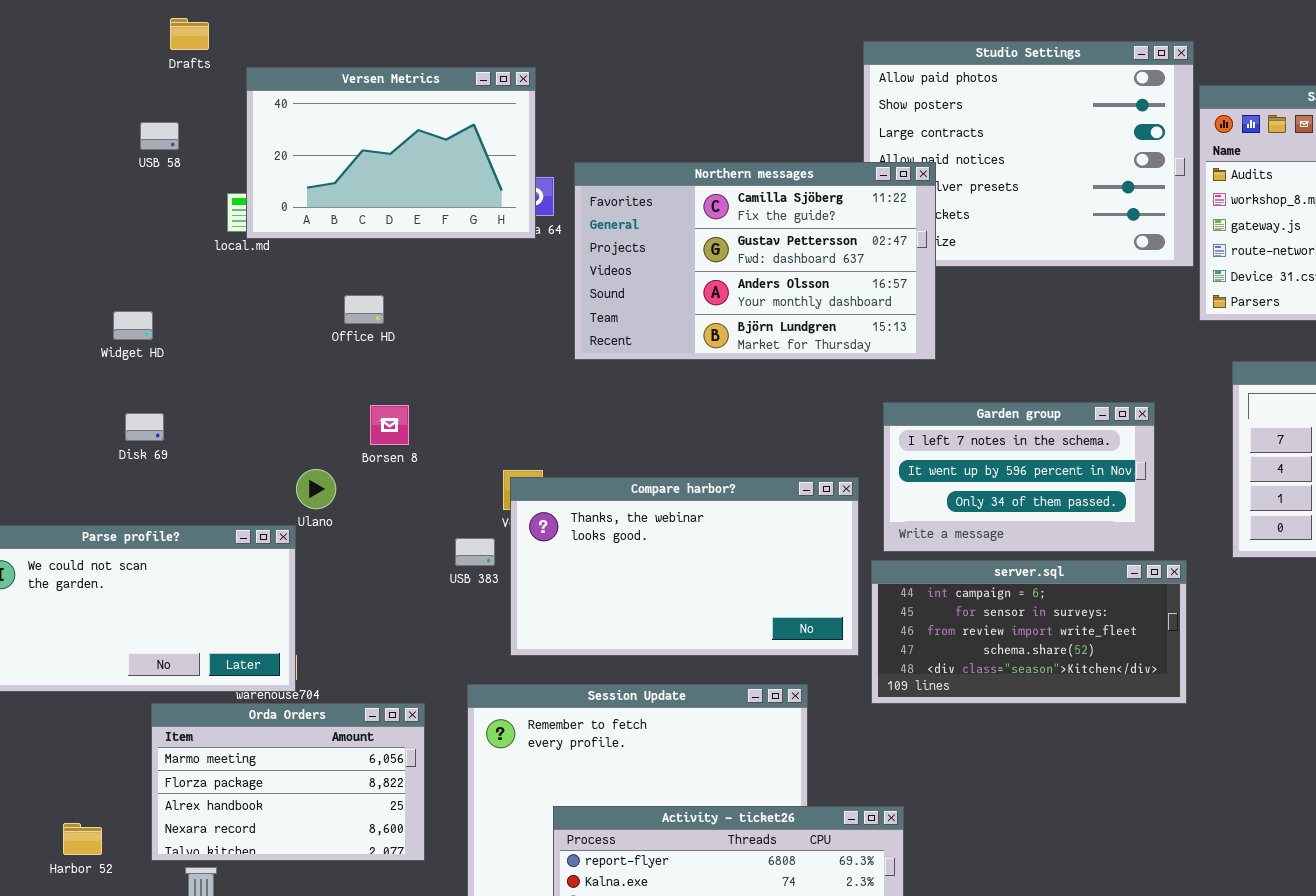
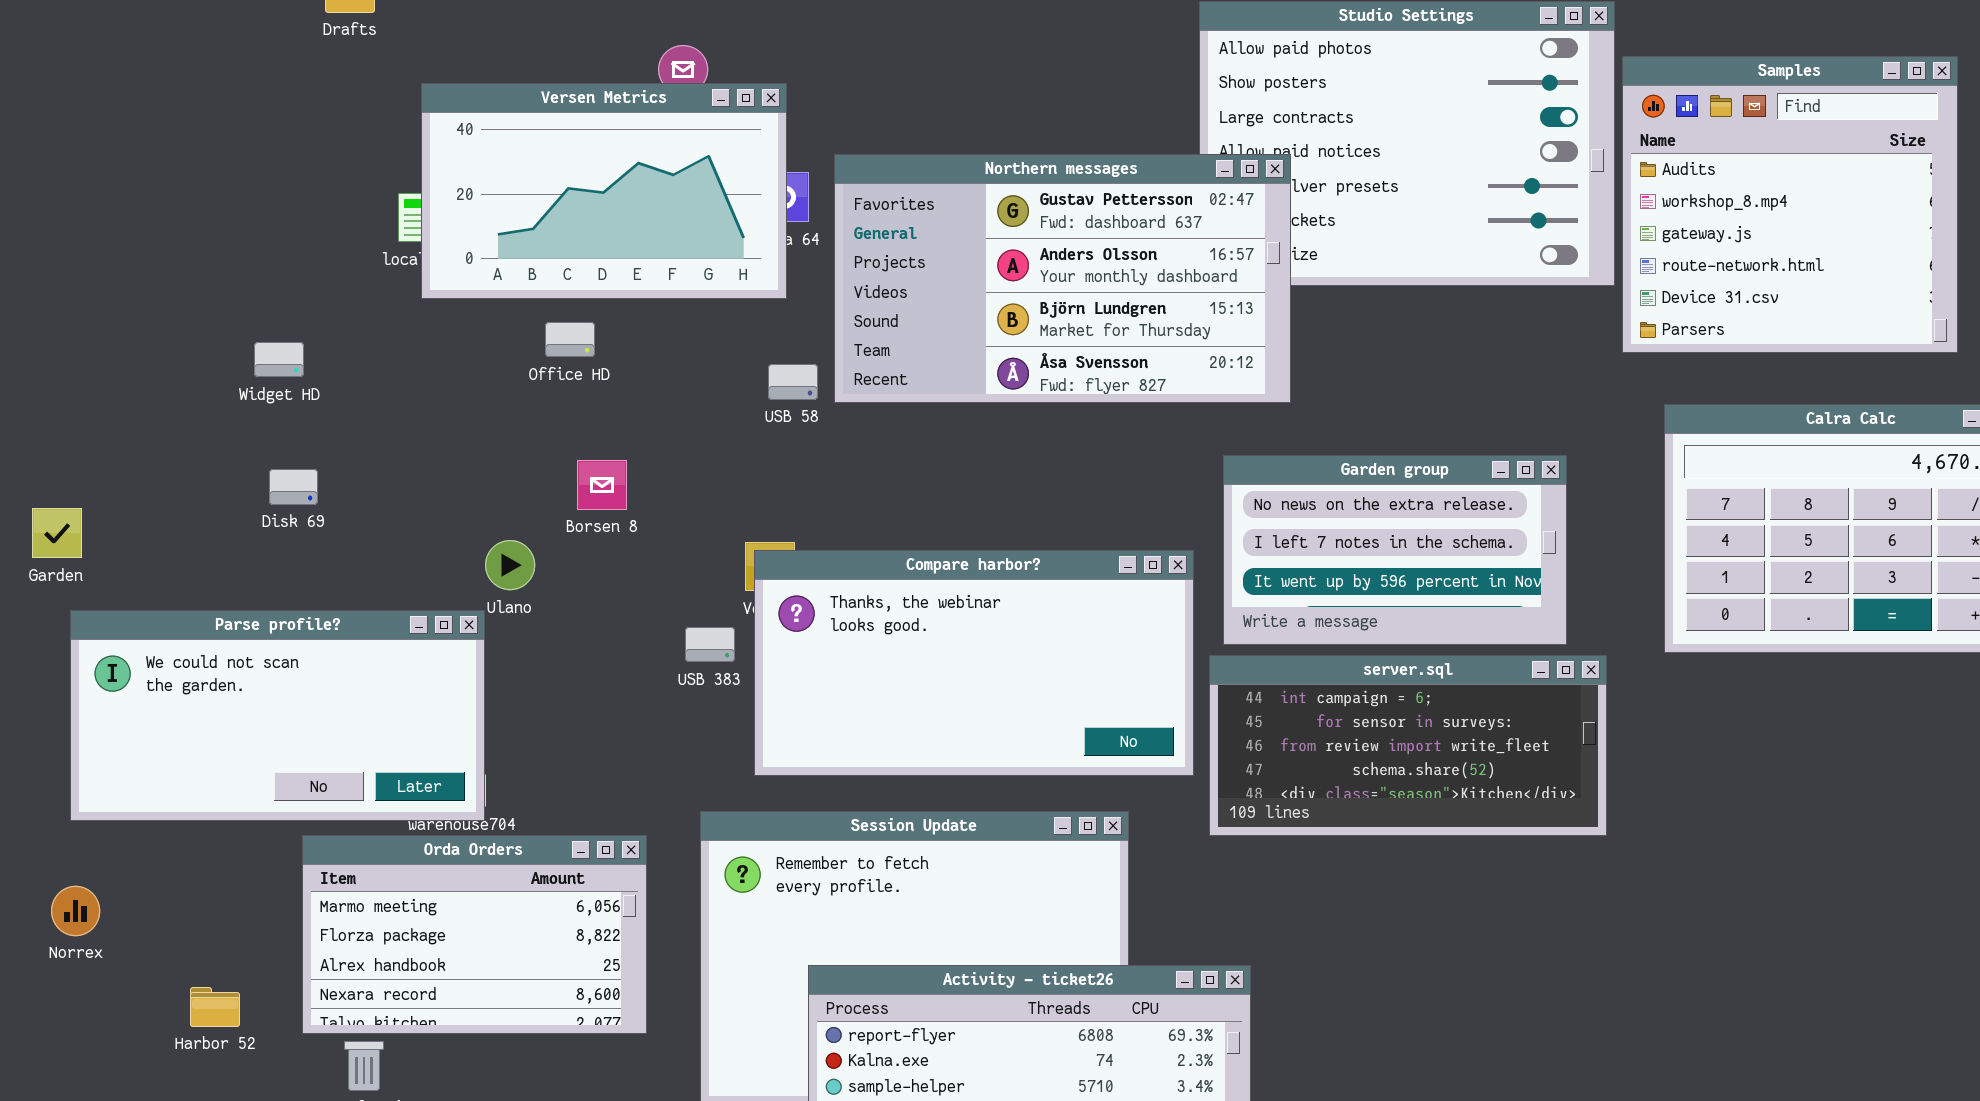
Versen Metrics: [246,67,536,239] -> [421,83,787,299], moved
USB 58: [140,122,179,150] -> [768,364,818,400], moved
Northern messages: [574,162,936,360] -> [834,154,1291,403], scrolled down 1 row
Garden group: [883,402,1155,552] -> [1223,455,1567,645], scrolled up 1 row

